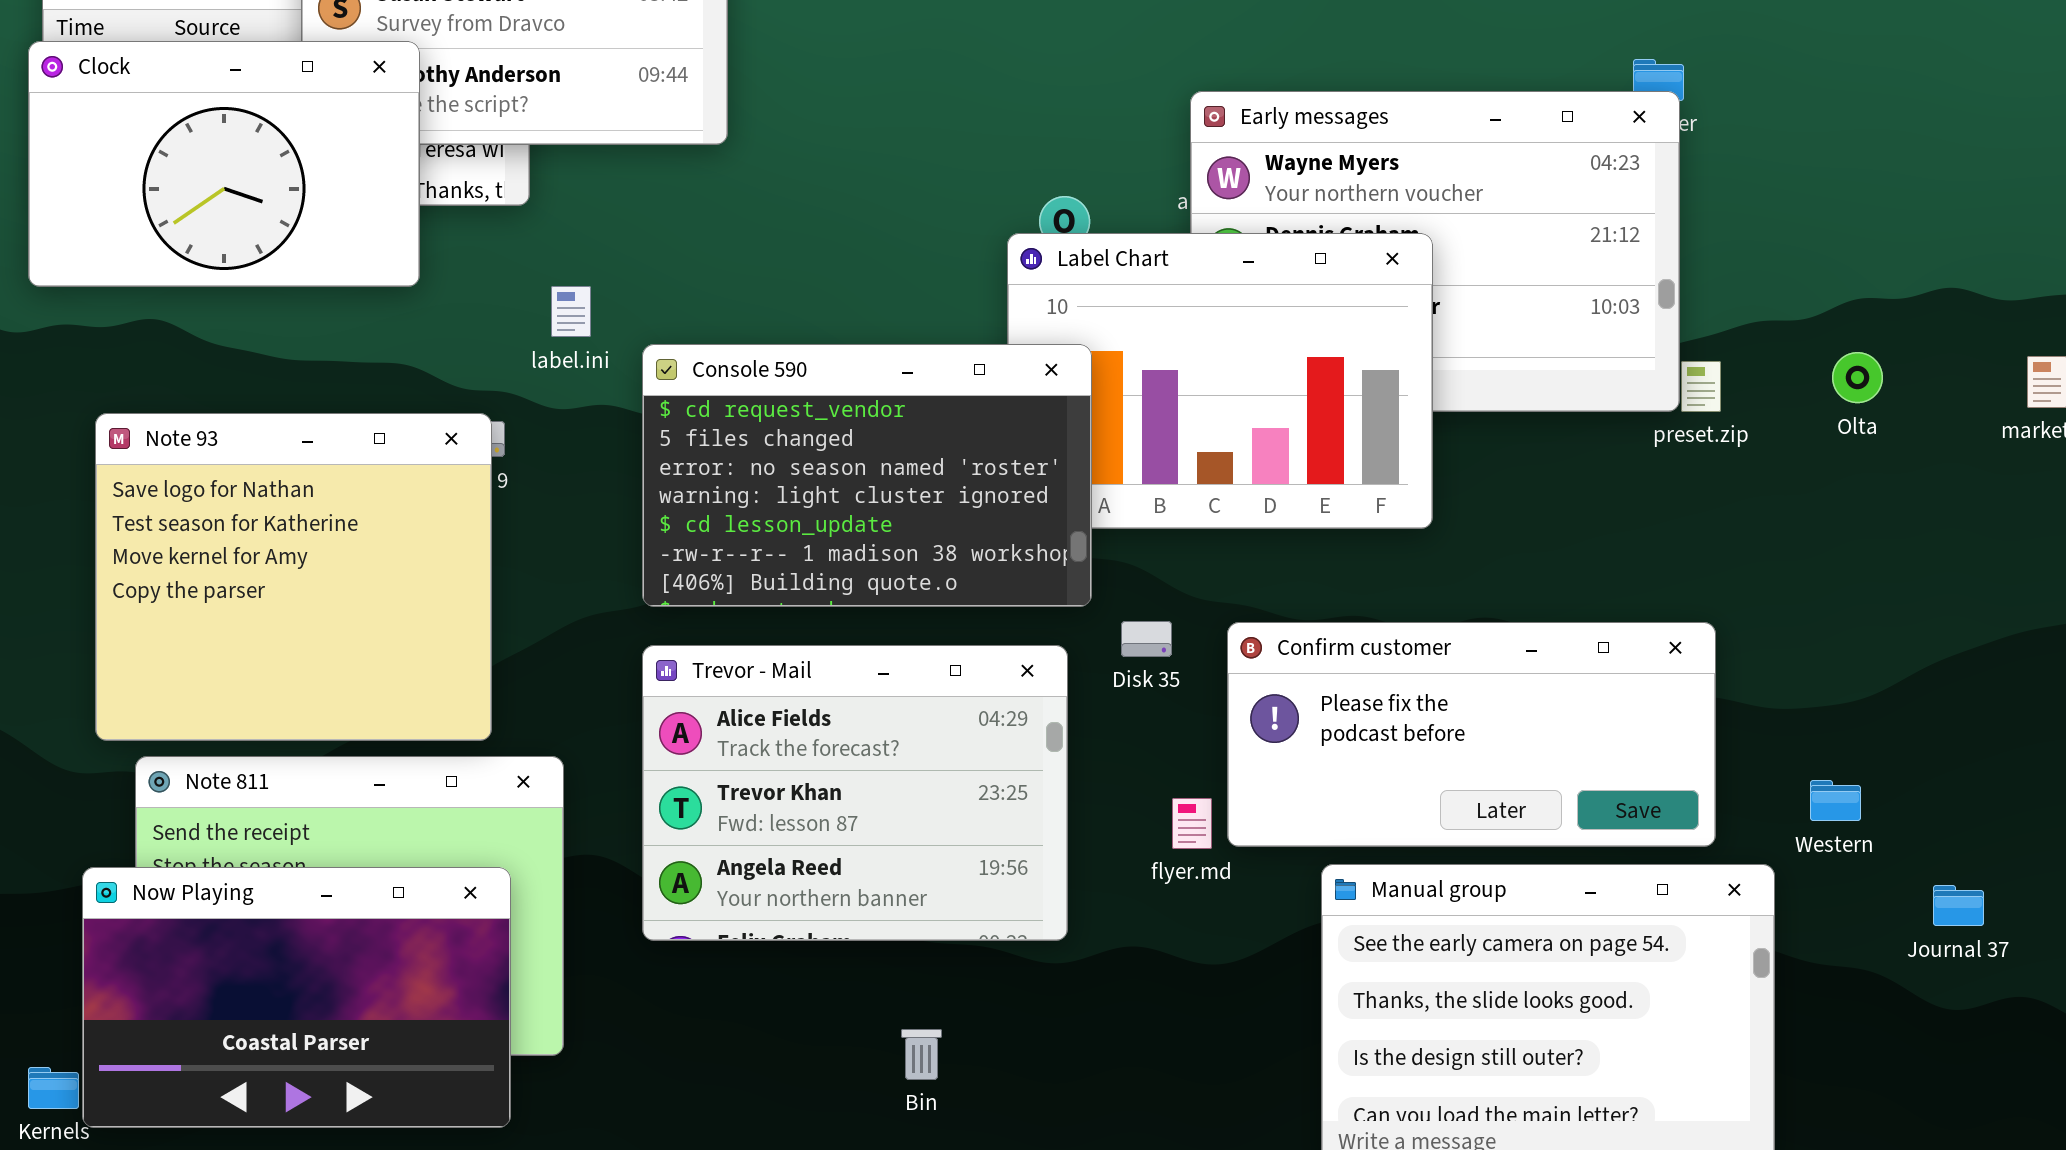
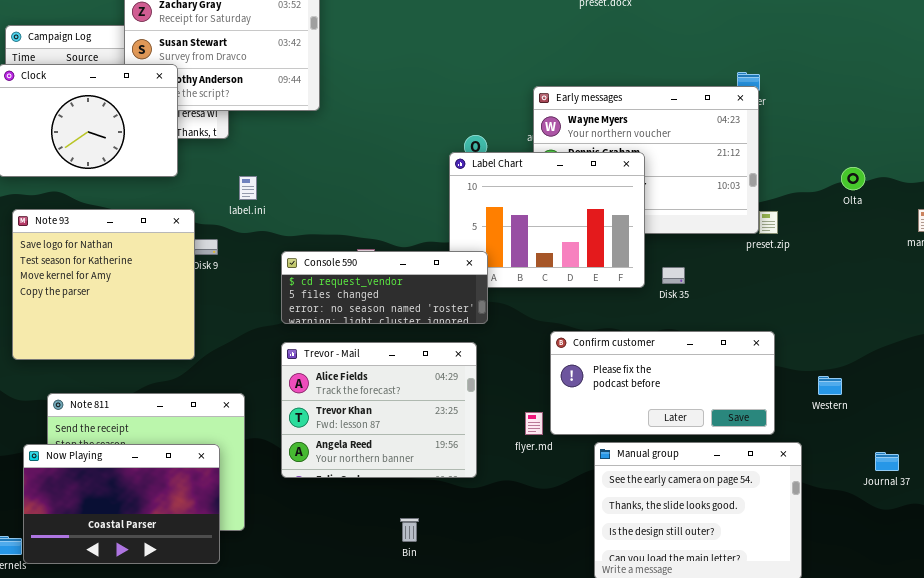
Console 590: [642,344,1092,607] -> [281,251,488,324], resized
Olta: [1832,352,1883,403] -> [841,167,865,190], moved
Note 93: [95,413,492,741] -> [12,209,195,360], moved
Disk 35: [1121,621,1172,657] -> [662,267,685,284], moved
Western: [1810,780,1861,821] -> [818,376,842,395], moved

